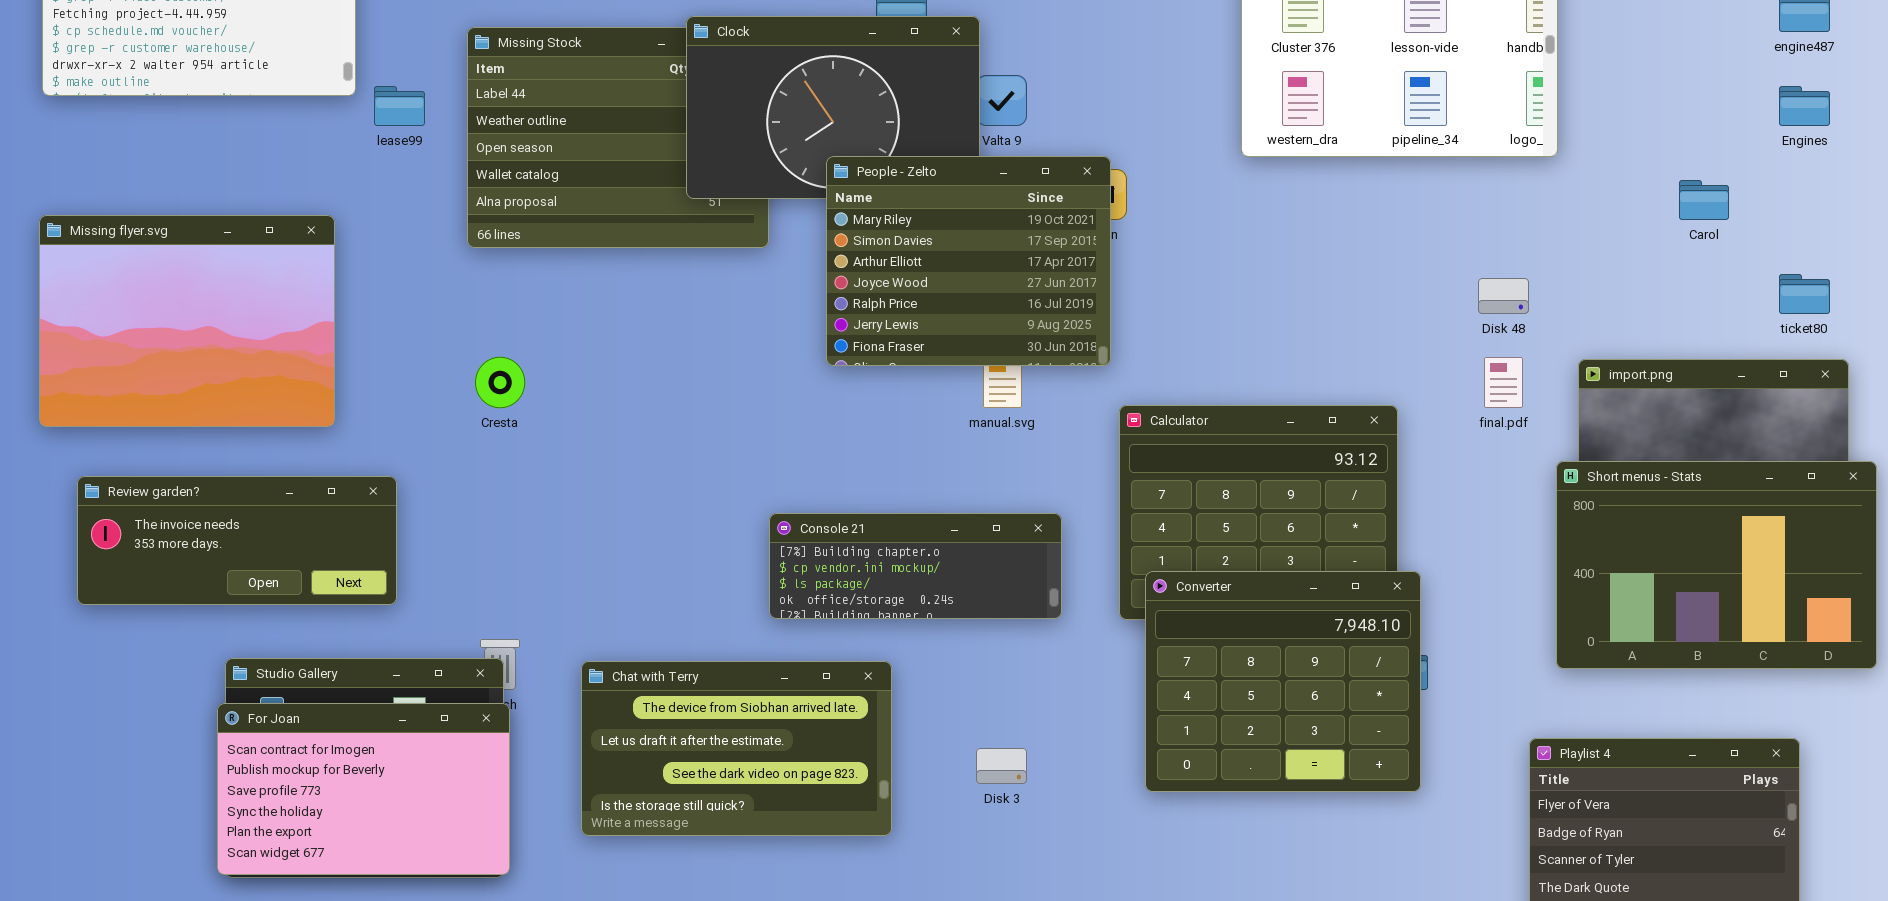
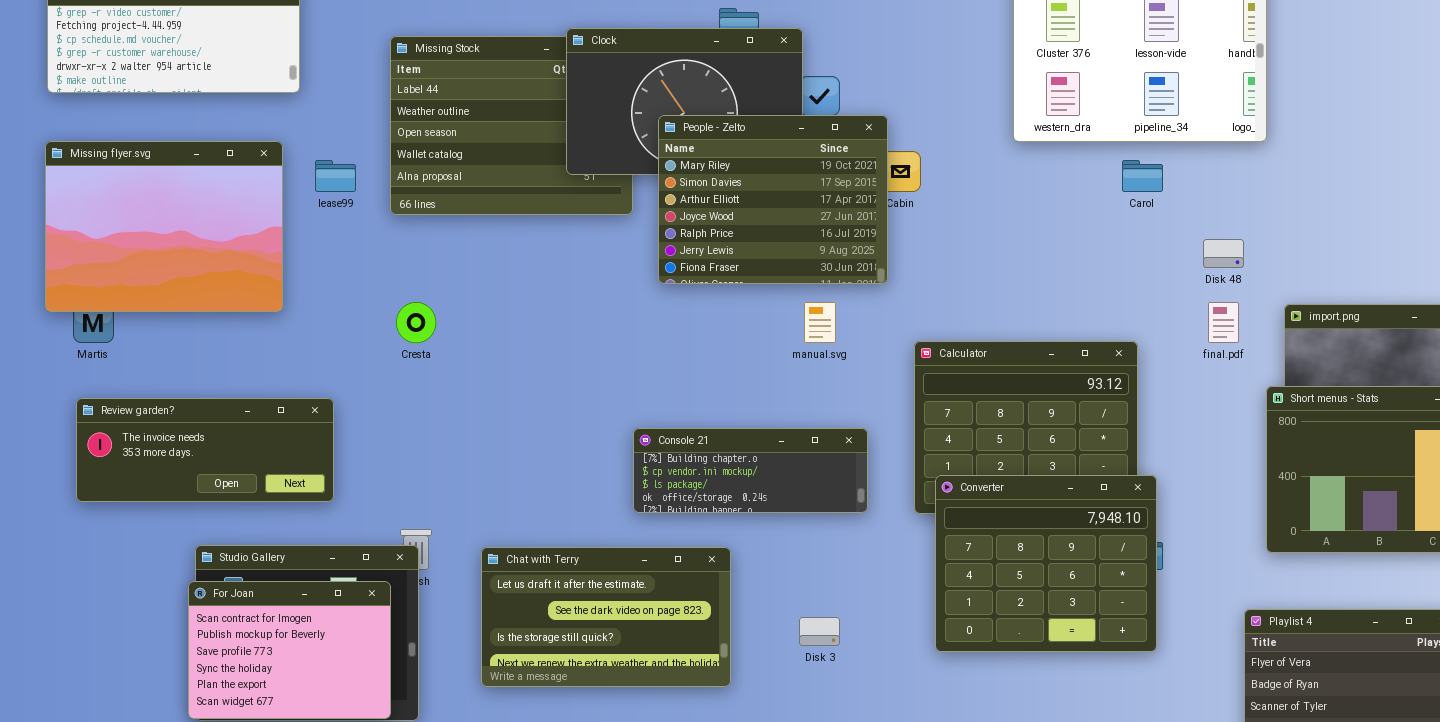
lease99: [374,86,425,126] -> [315,160,356,192], moved
People - Zelto: [826,156,1111,366] -> [658,115,888,284], moved
Carol: [1679,180,1729,220] -> [1122,160,1163,192], moved
Missing flyer.svg: [39,215,335,427] -> [45,141,283,312], moved
Chat with Terry: [581,661,892,836] -> [481,547,731,687], scrolled down 1 row
For Joan: [217,703,510,875] -> [188,581,391,719], resized

